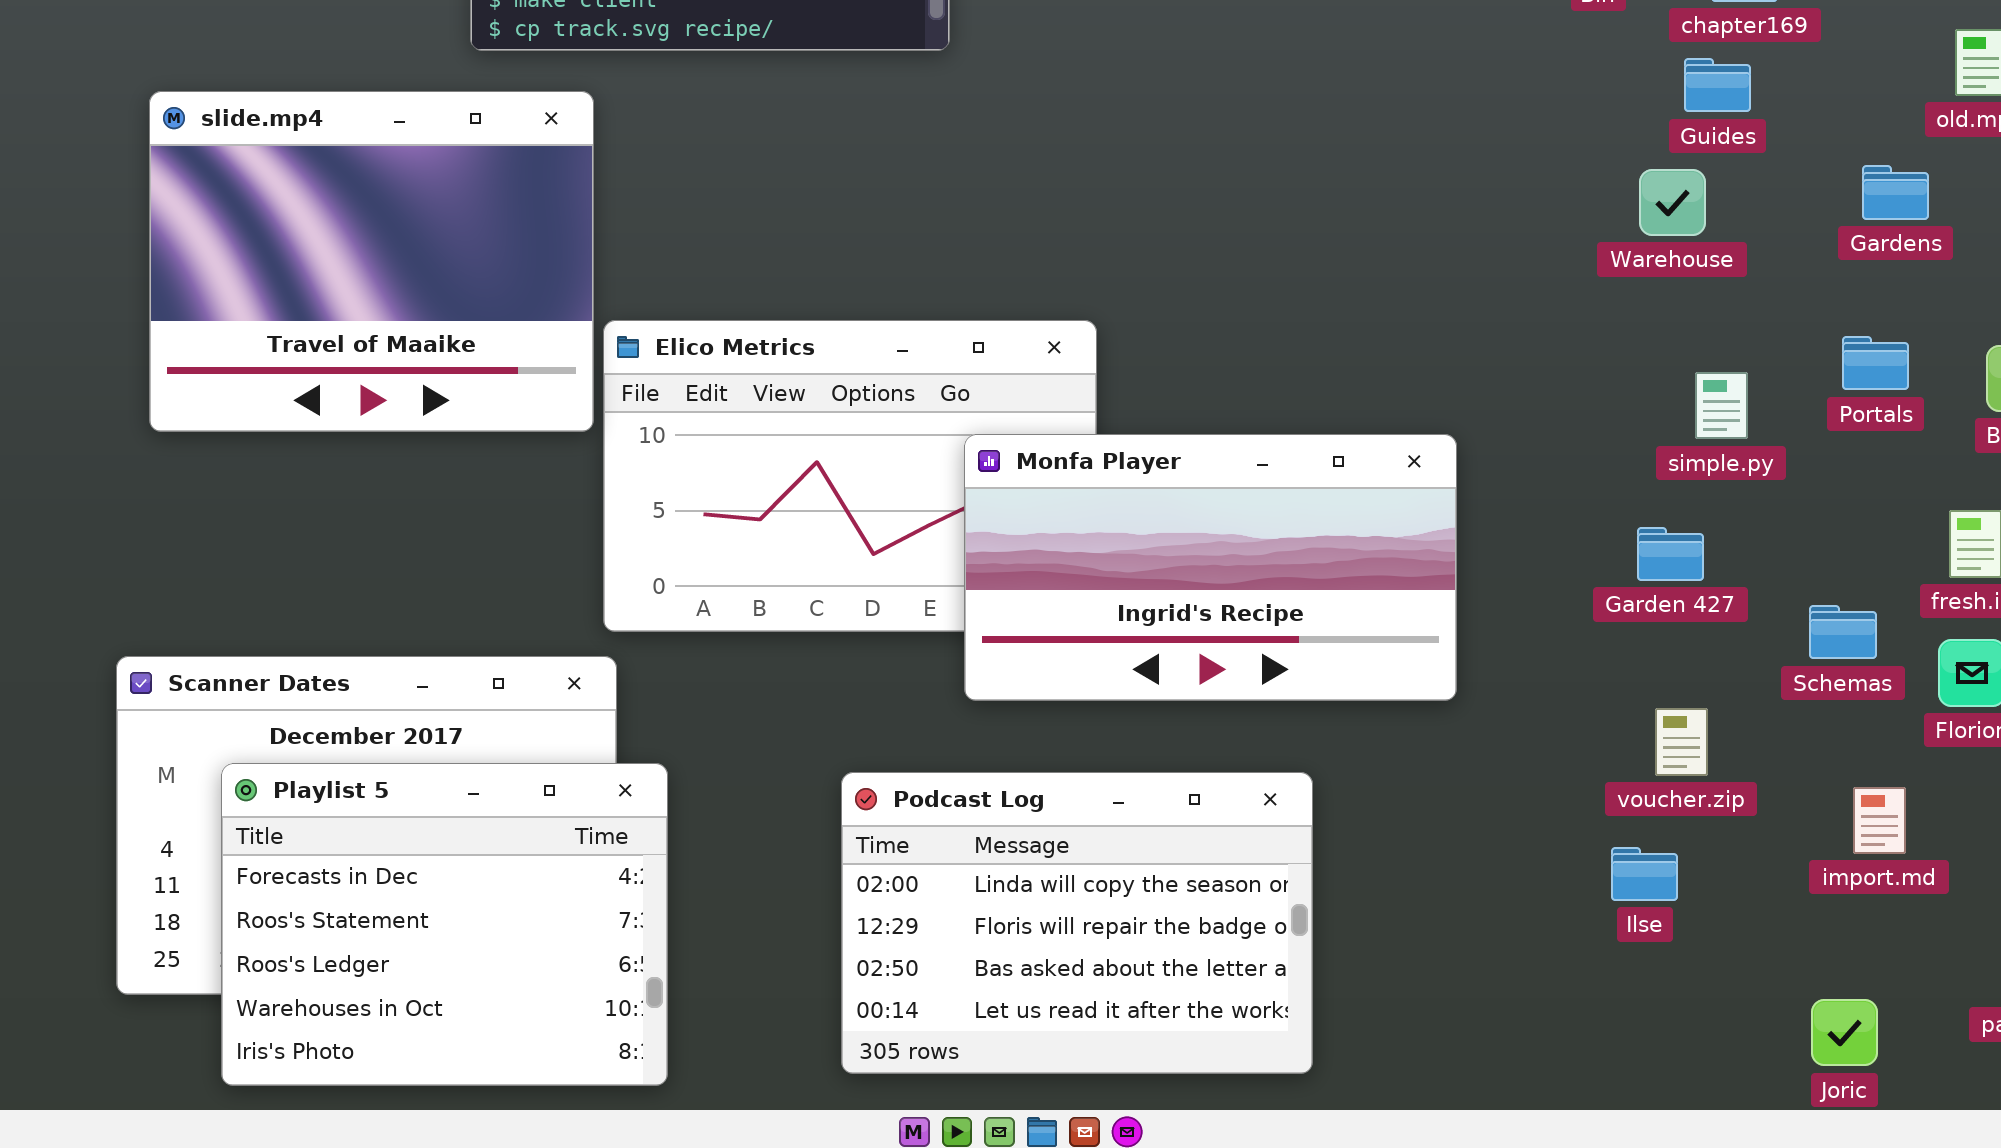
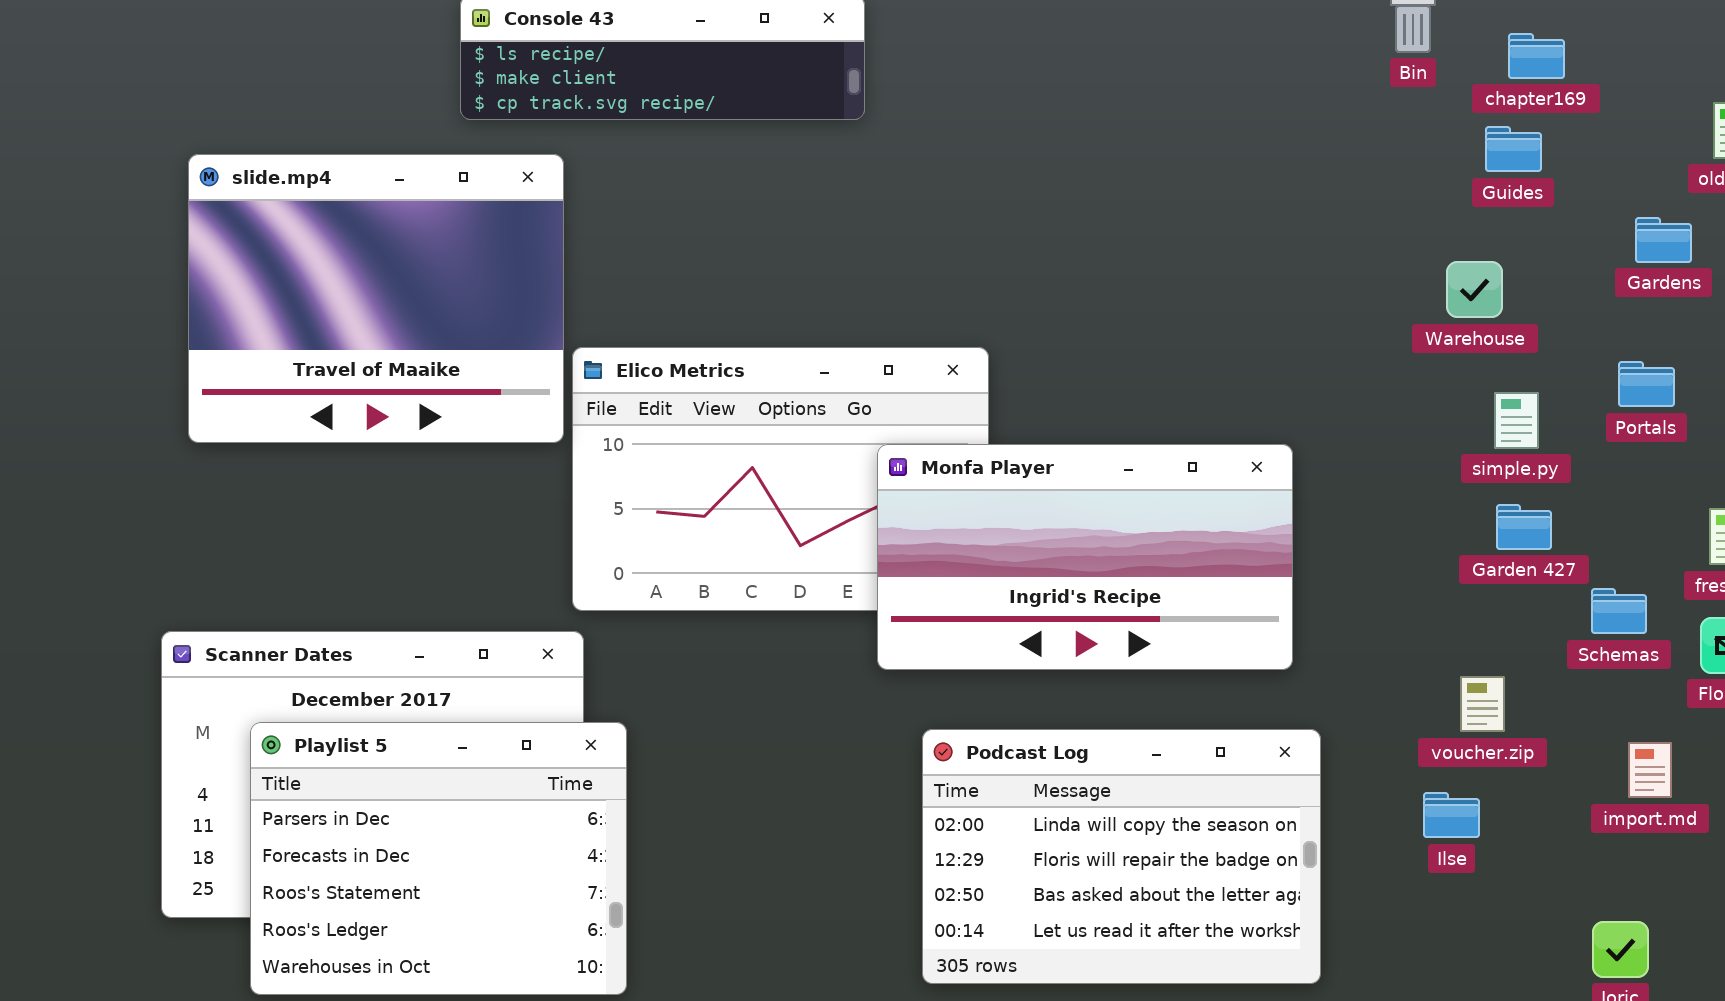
Warehouse: [1639,169,1706,236] -> [1446,261,1503,318], moved
Garden 427: [1637,527,1704,581] -> [1496,504,1552,550], moved
Playlist 5: [221,763,668,1086] -> [250,722,627,995], scrolled up 1 row
Podcast Log: [841,772,1313,1074] -> [922,729,1321,984], moved

